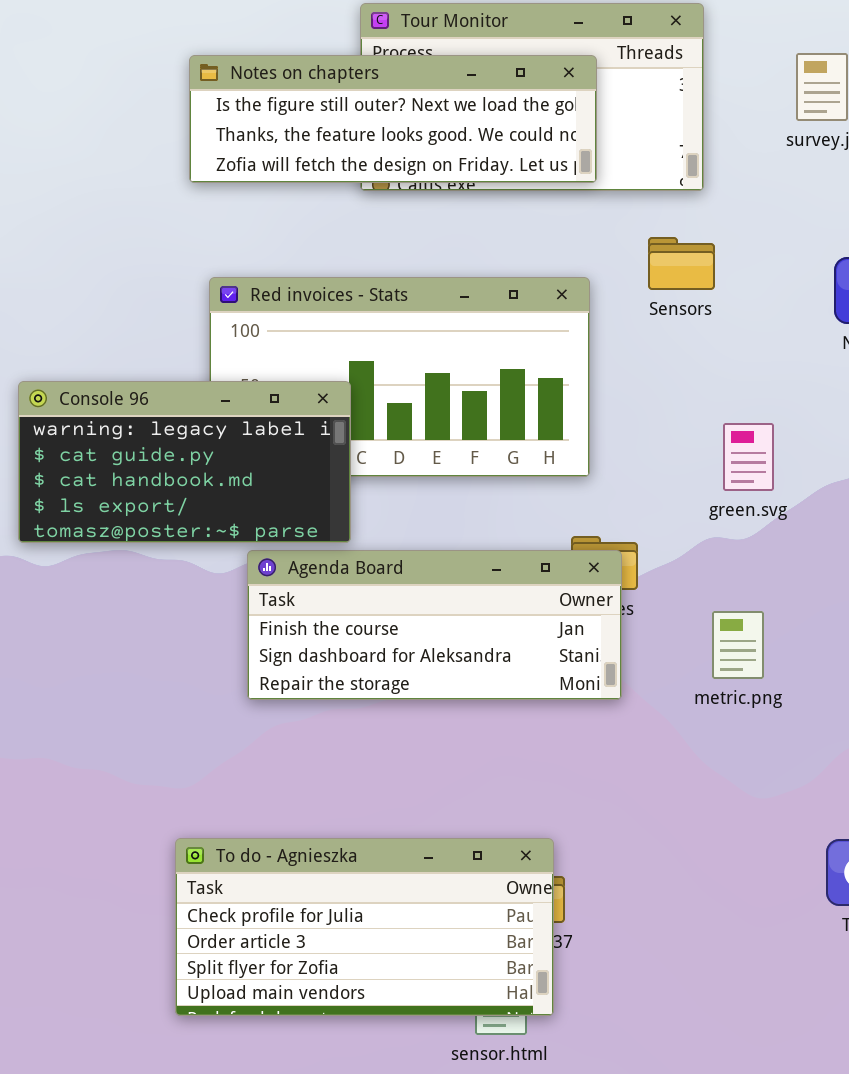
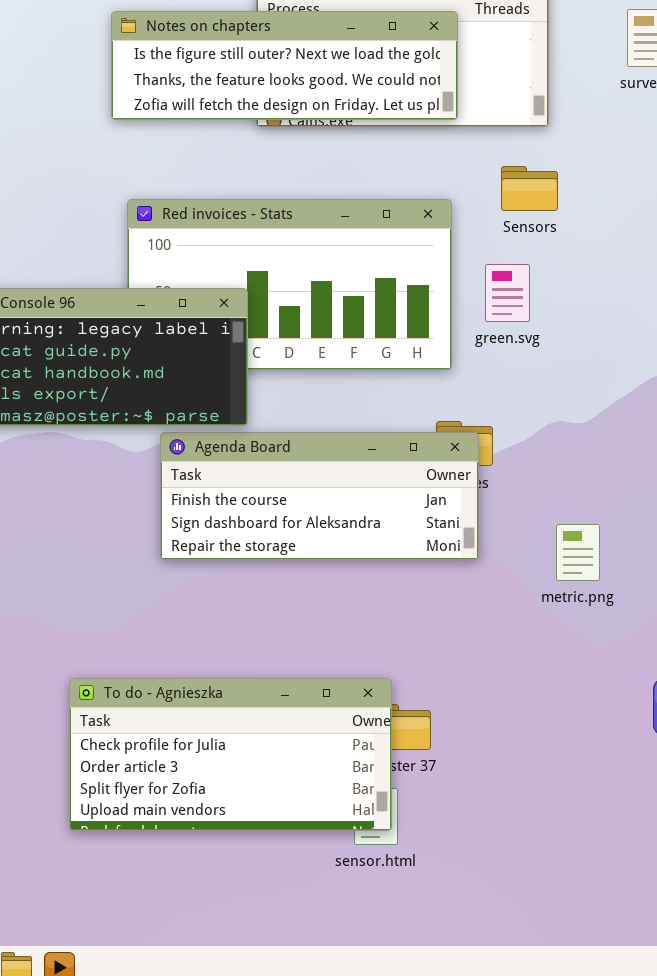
green.svg: [723,423,774,491] -> [485,264,530,322], moved
metric.png: [712,611,764,679] -> [556,524,600,581], moved
To do - Agnieszka: [175,838,554,1016] -> [69,678,392,831], moved

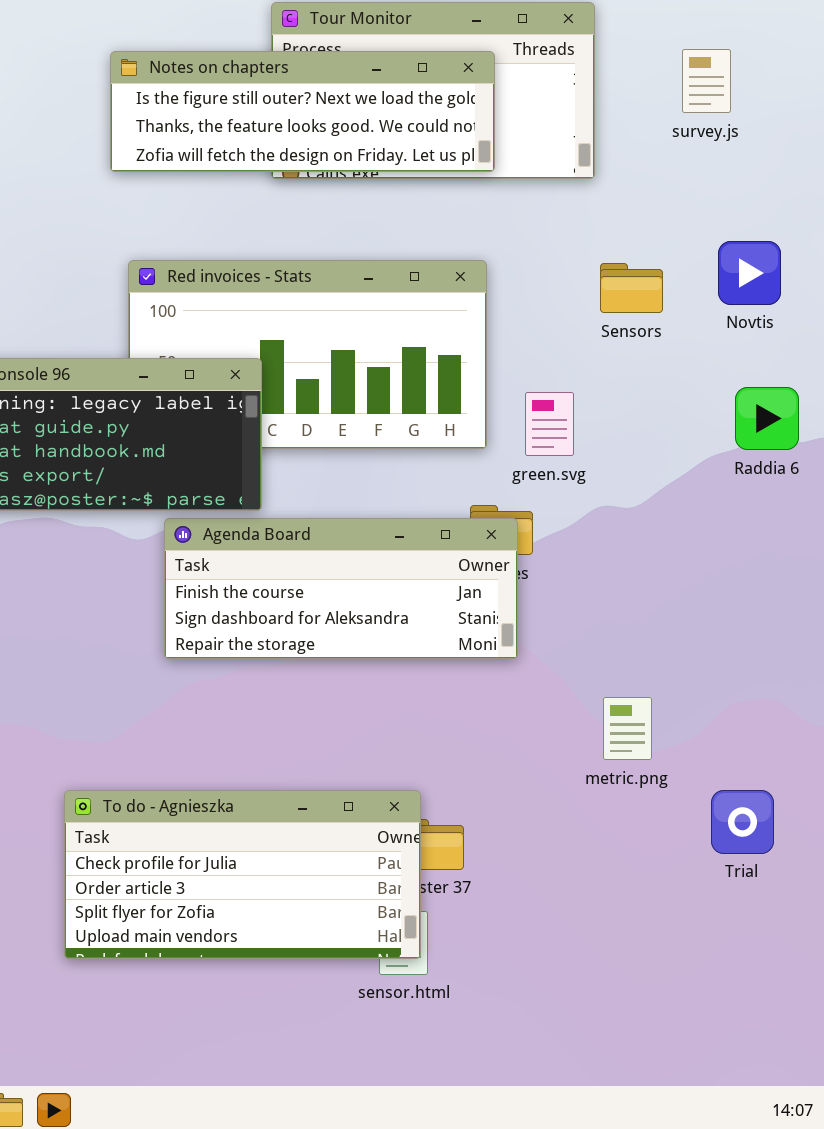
Sensors: [501,166,558,211] -> [600,263,663,313], moved
green.svg: [485,264,530,322] -> [525,392,574,456], moved
metric.png: [556,524,600,581] -> [603,697,652,760], moved

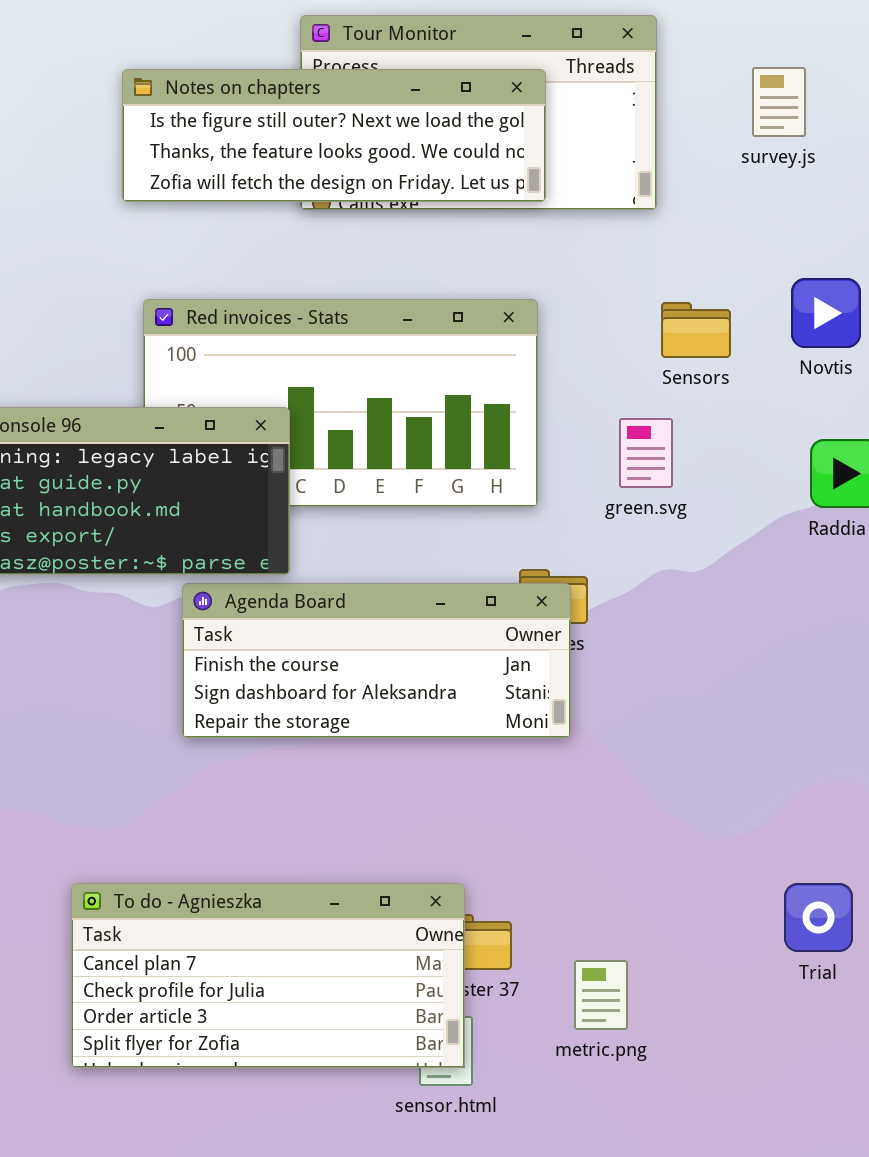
green.svg: [525,392,574,456] -> [619,418,673,488], moved
metric.png: [603,697,652,760] -> [574,960,628,1030], moved
To do - Agnieszka: [64,790,421,959] -> [71,883,465,1068], scrolled up 1 row

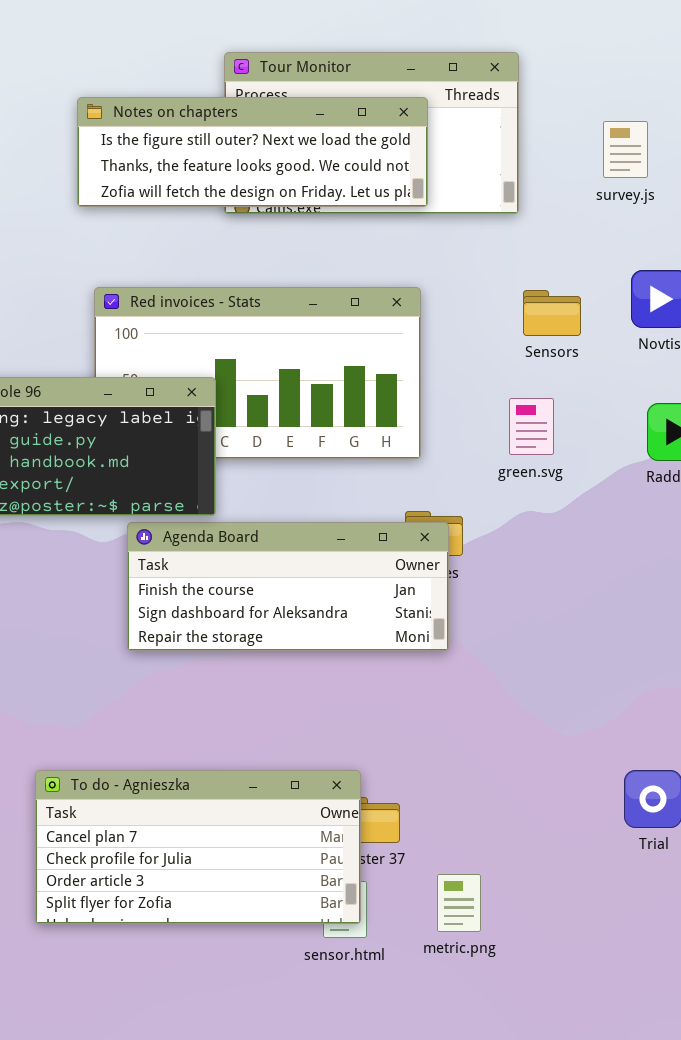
survey.js: [752,67,806,137] -> [603,121,648,178], moved
green.svg: [619,418,673,488] -> [509,398,554,455], moved
metric.png: [574,960,628,1030] -> [437,874,481,932], moved

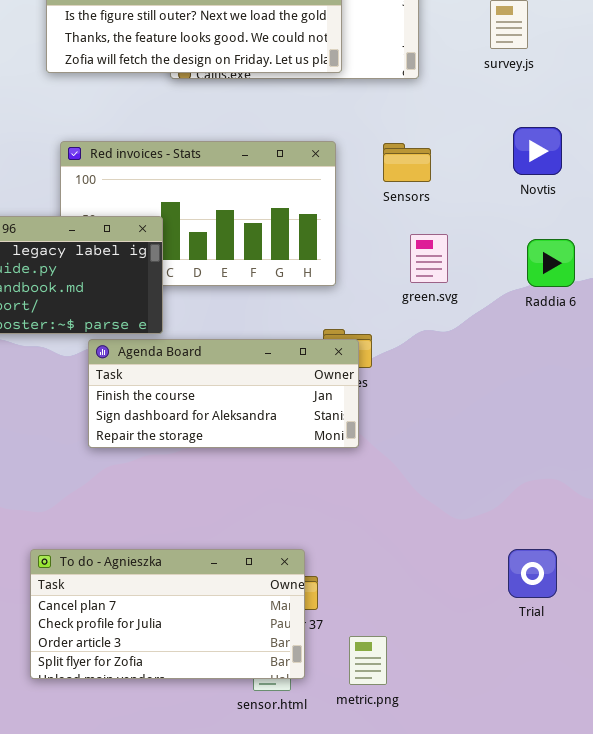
Sensors: [523,290,581,336] -> [383,143,431,182], moved
To do - Agnieszka: [35,770,361,924] -> [30,549,305,679], moved

